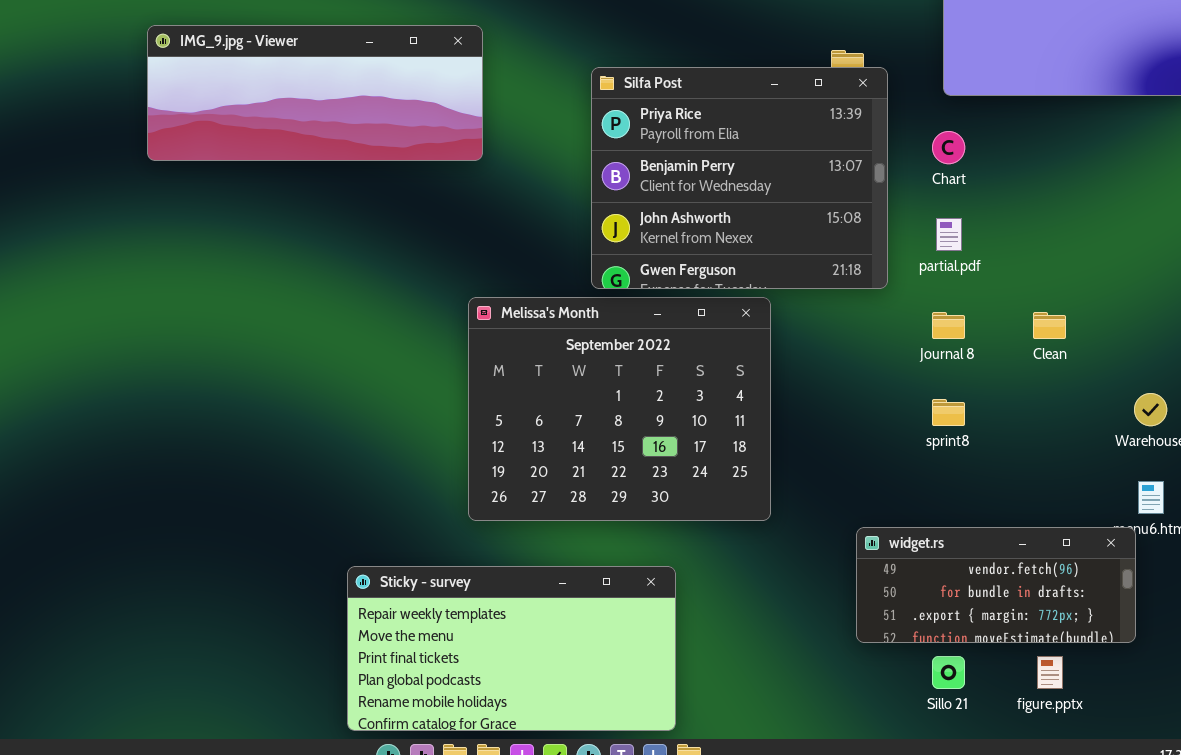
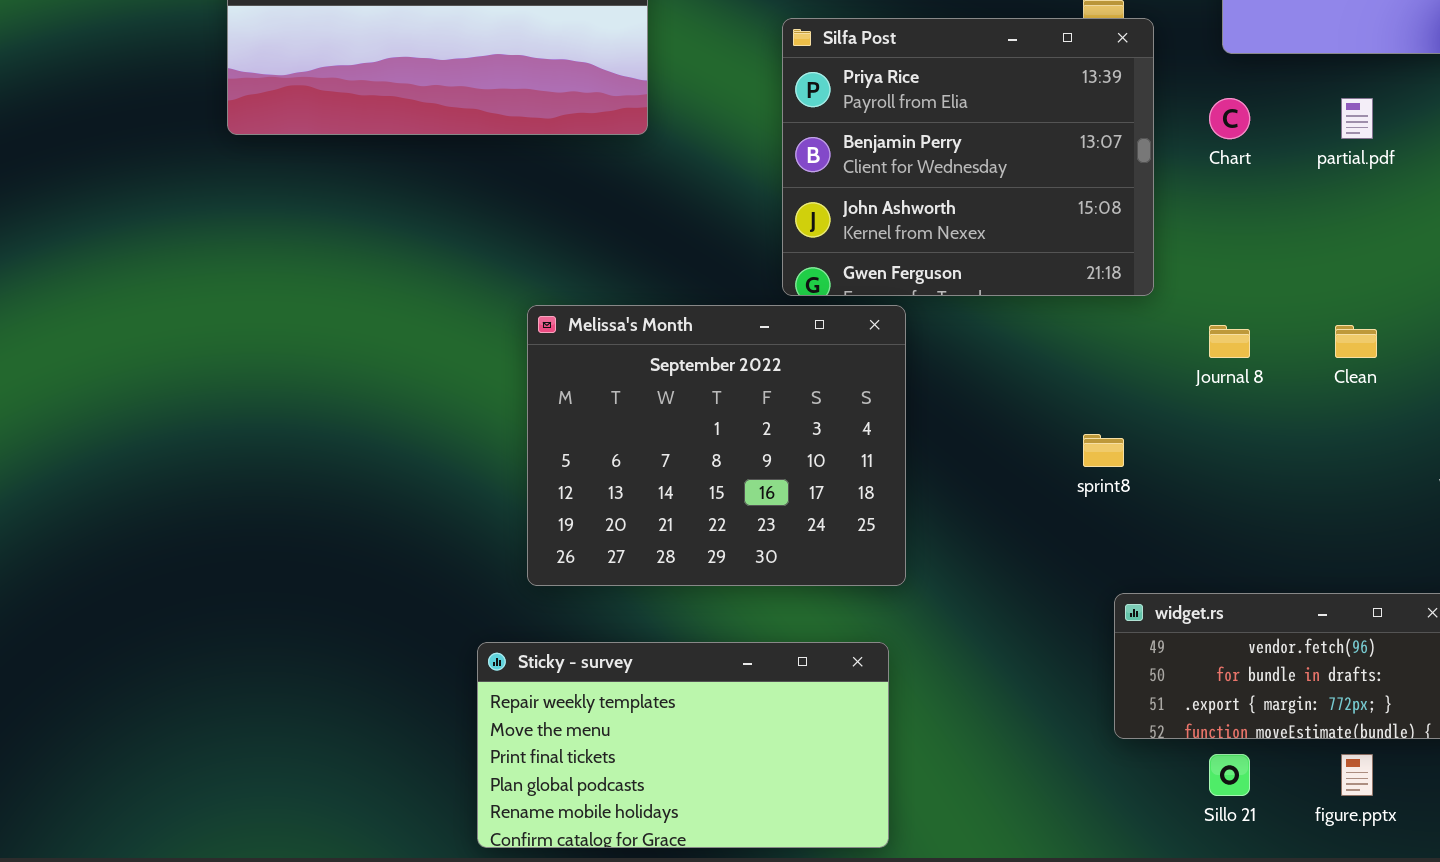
partial.pdf: [936,218,962,251] -> [1341,98,1373,139], moved
Melissa's Month: [468,297,771,521] -> [527,305,906,586], moved
sprint8: [932,399,965,426] -> [1083,434,1124,467], moved

